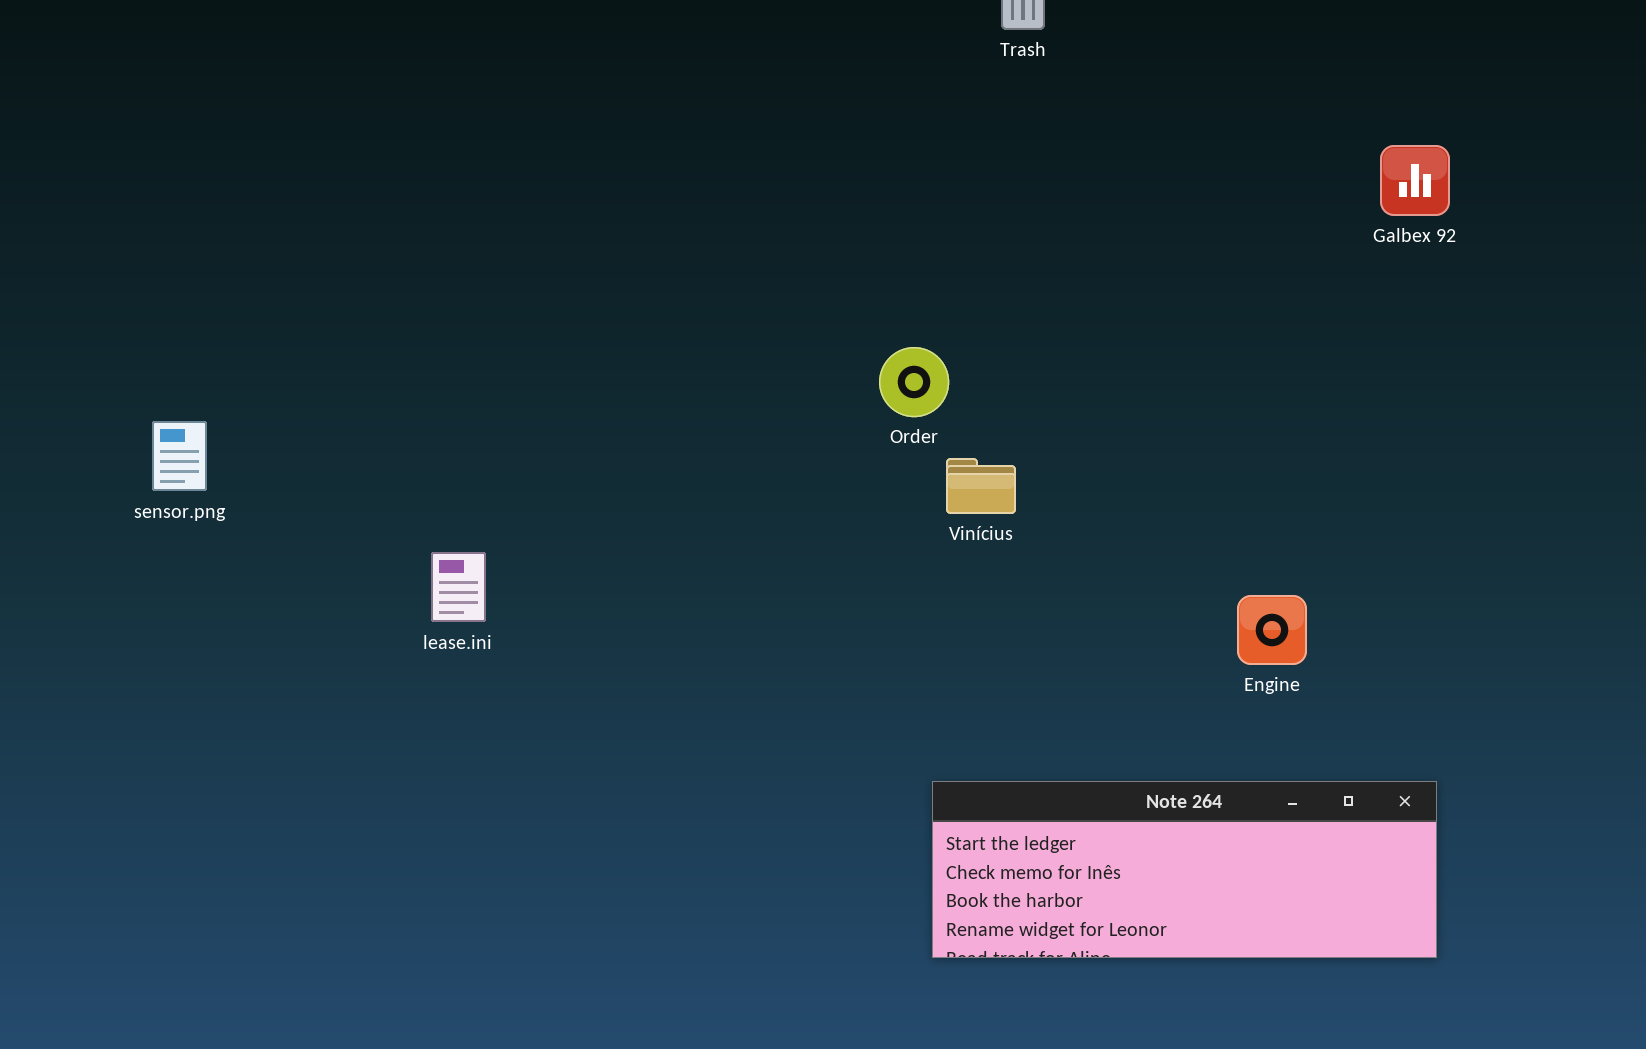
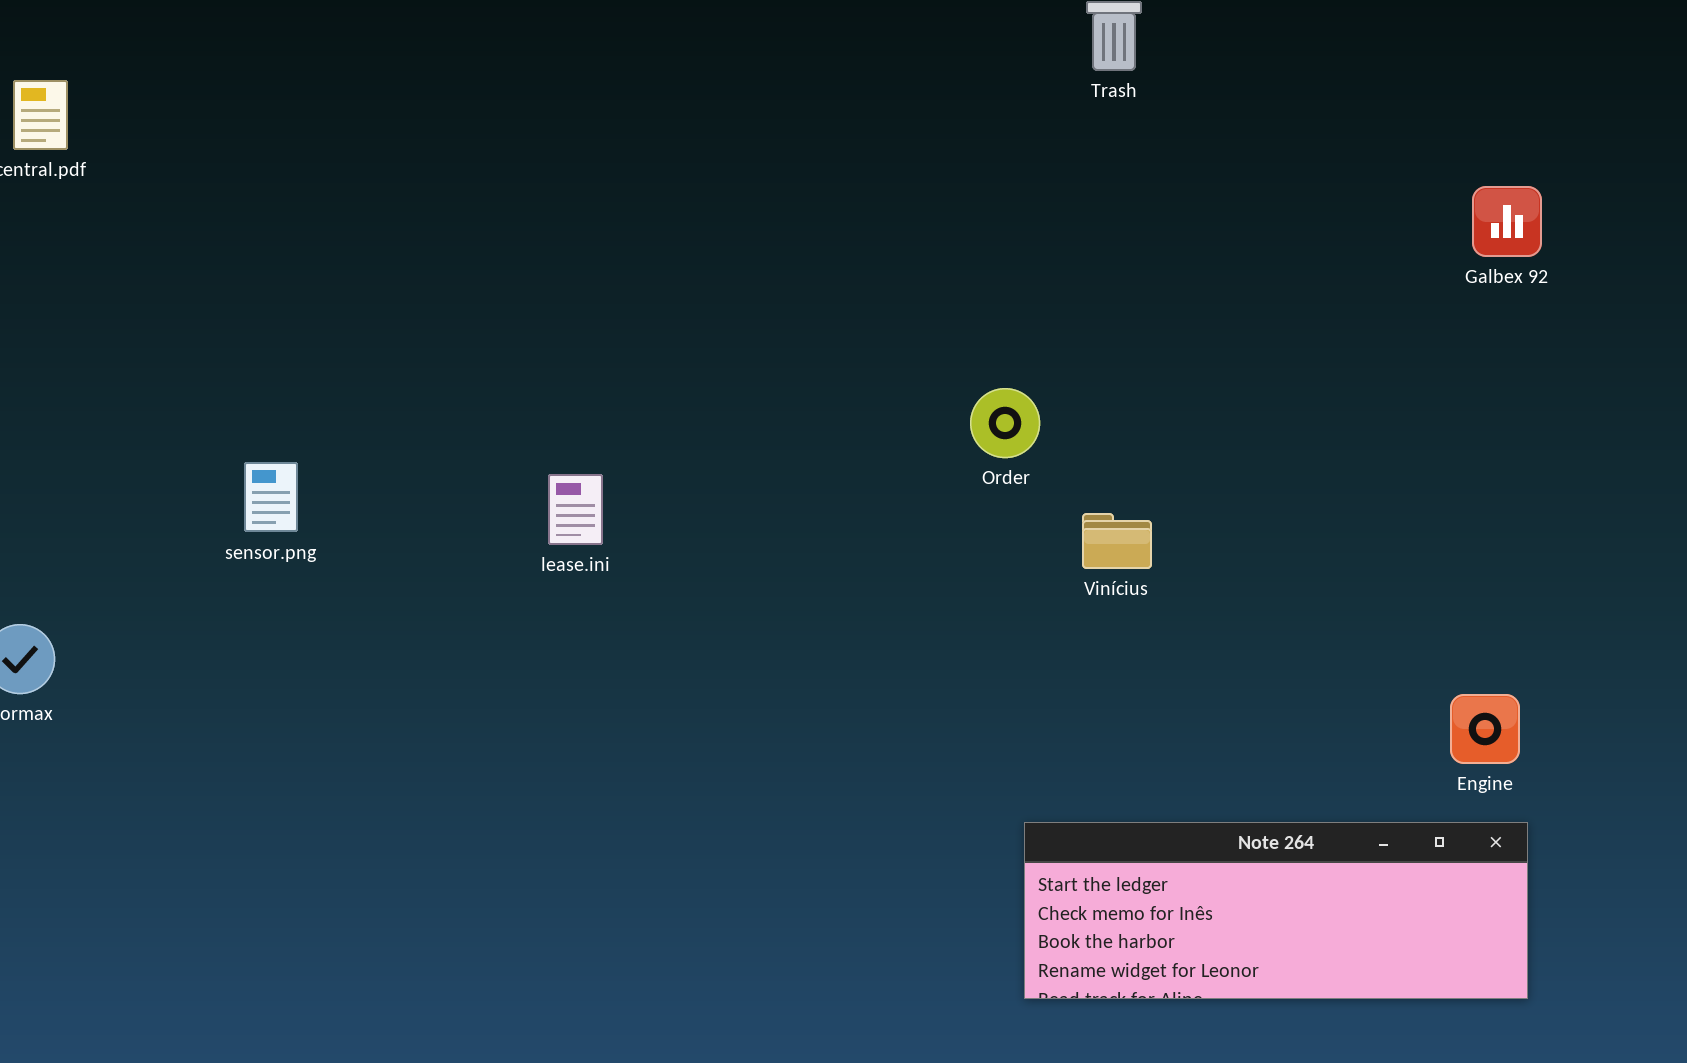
Vinícius: [946,458,1016,514] -> [1082,513,1152,569], moved
lease.ini: [431,552,486,622] -> [548,474,603,545], moved
Engine: [1237,595,1307,665] -> [1450,694,1520,764], moved

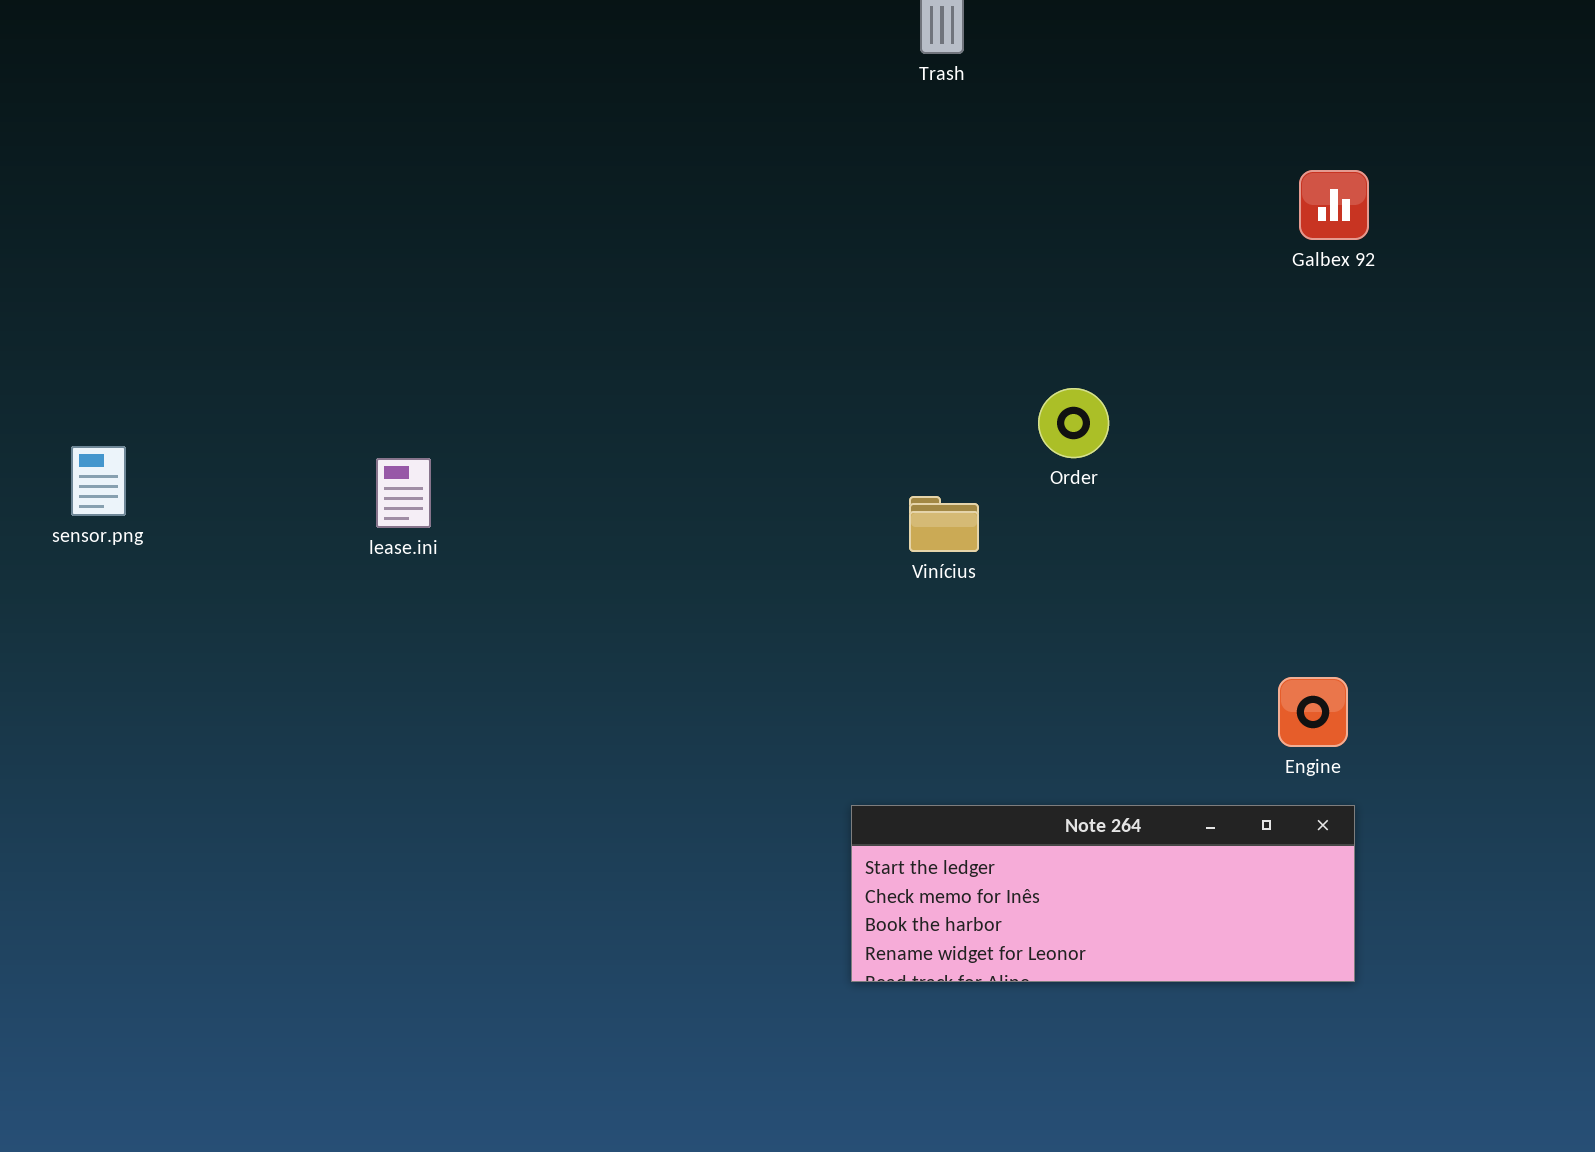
Order: [970,388,1040,458] -> [1038,388,1109,458], moved

